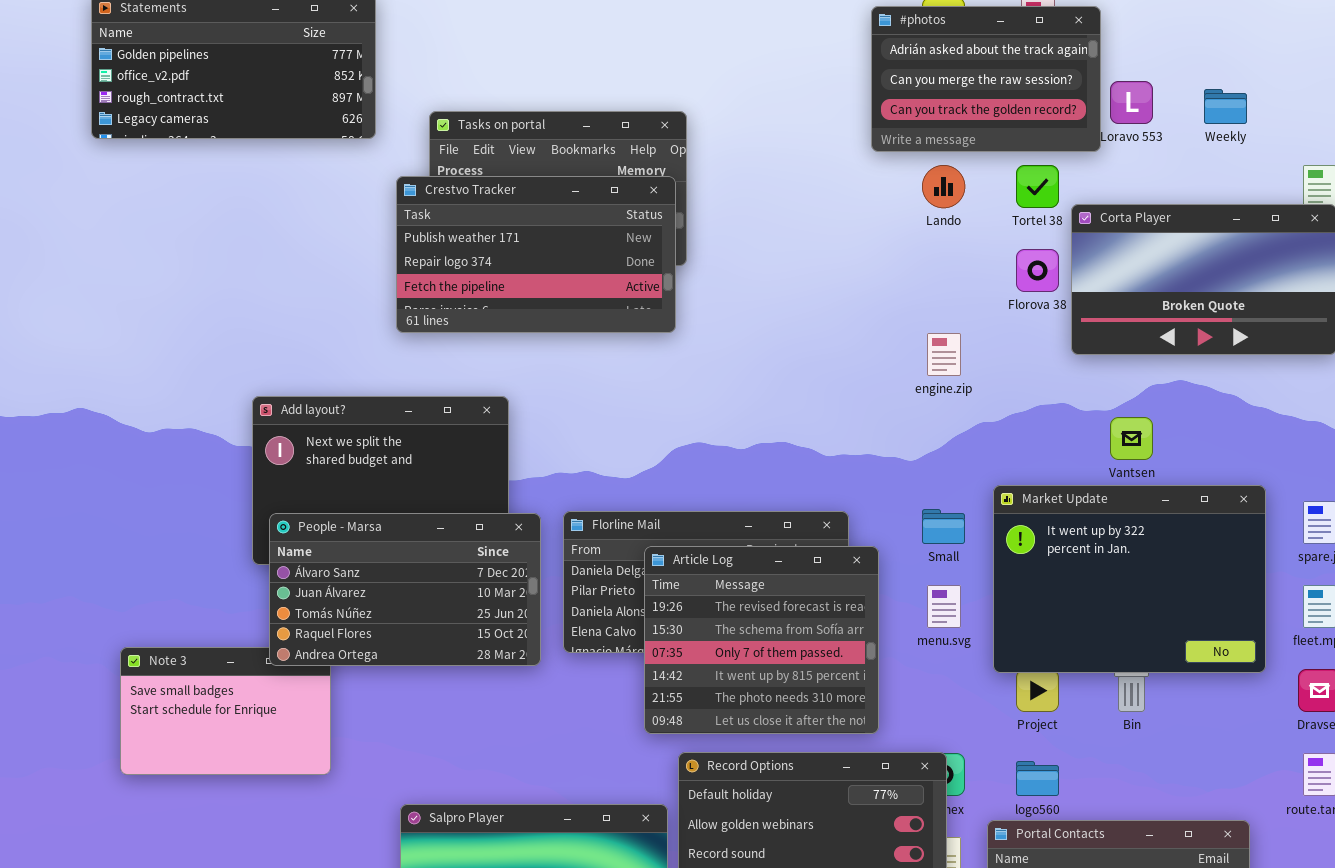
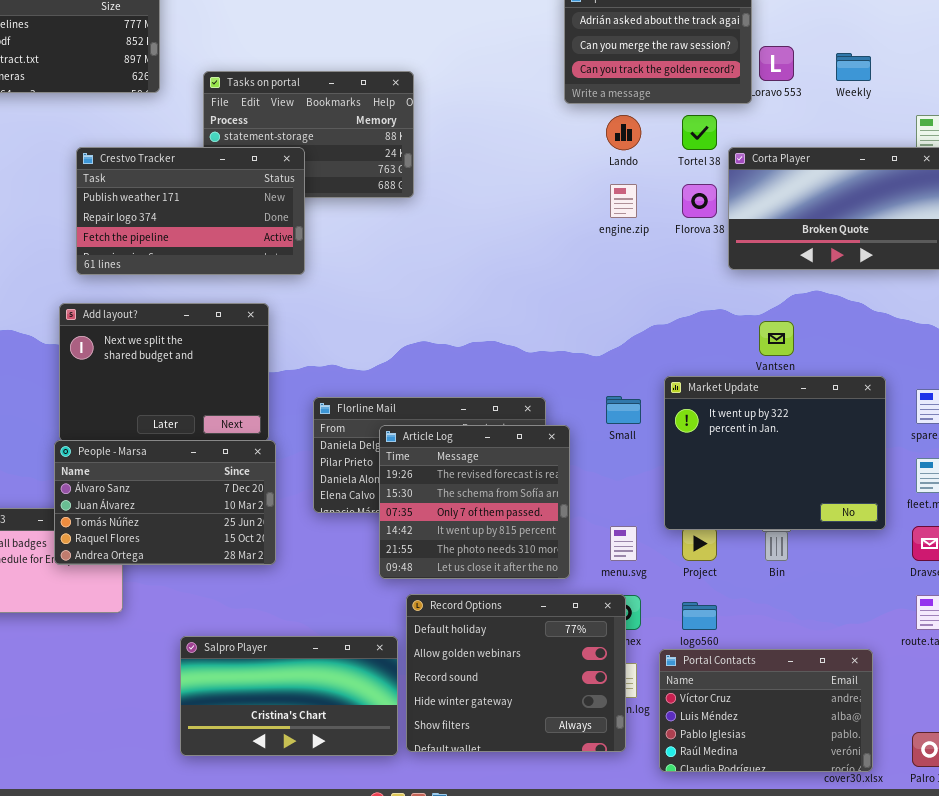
Crestvo Tracker: [396,176,676,333] -> [76,147,305,275], moved
engine.zip: [927,333,961,376] -> [610,184,637,218], moved
People - Marsa: [269,513,541,666] -> [54,440,276,565], moved
menu.svg: [927,585,961,628] -> [610,526,637,561], moved

